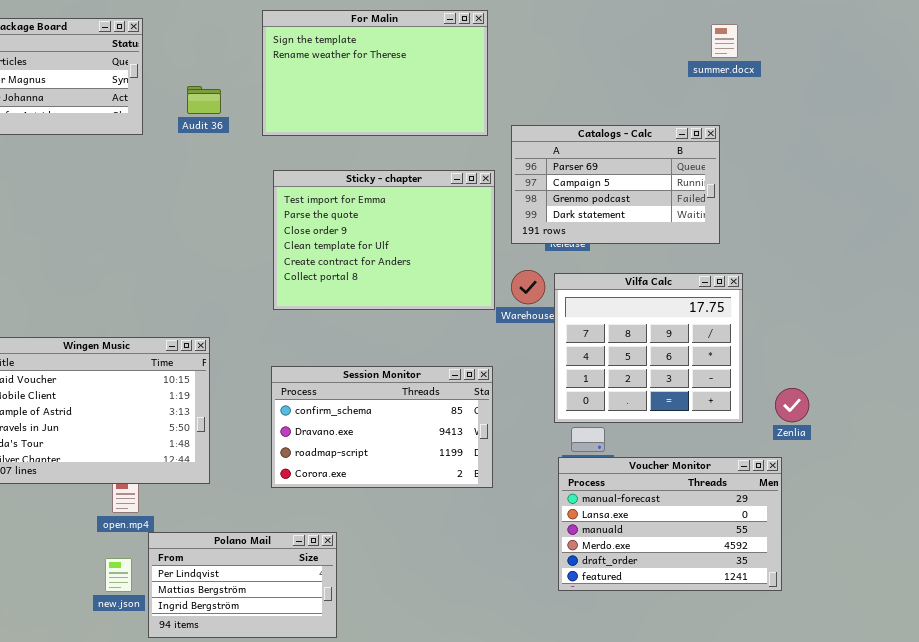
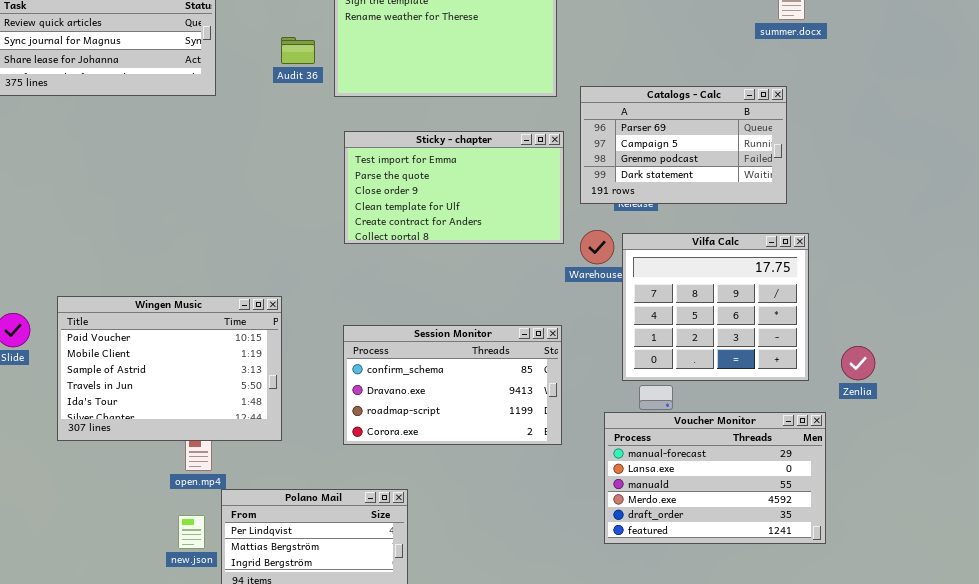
Audit 36: [187,86,221,114] -> [281,37,315,64], moved
Sticky - chapter: [273,170,495,310] -> [344,131,564,244], resized
Voucher Monitor: [558,457,782,591] -> [604,412,826,544], moved

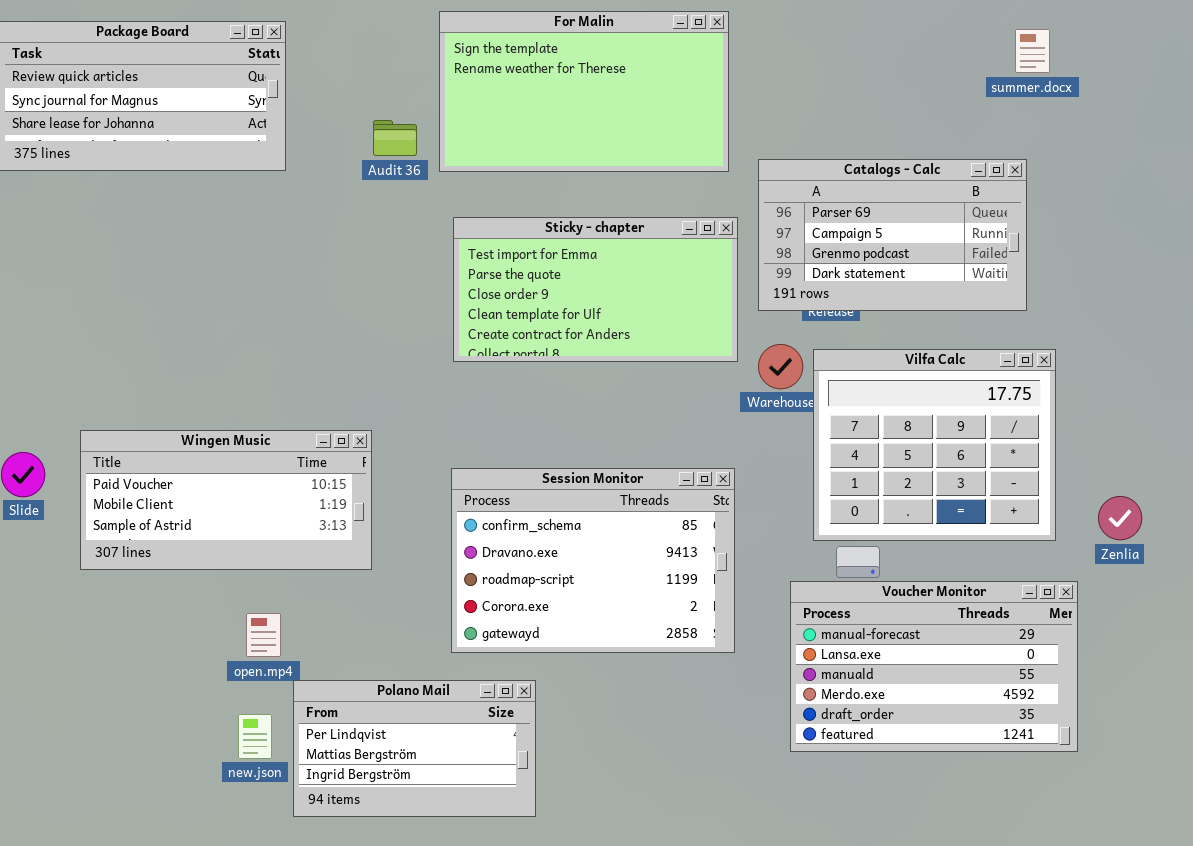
Audit 36: [281,37,315,64] -> [373,120,417,156], moved
Wingen Music: [57,296,282,441] -> [80,430,372,570], resized
Session Monitor: [343,325,562,445] -> [451,468,735,653], resized

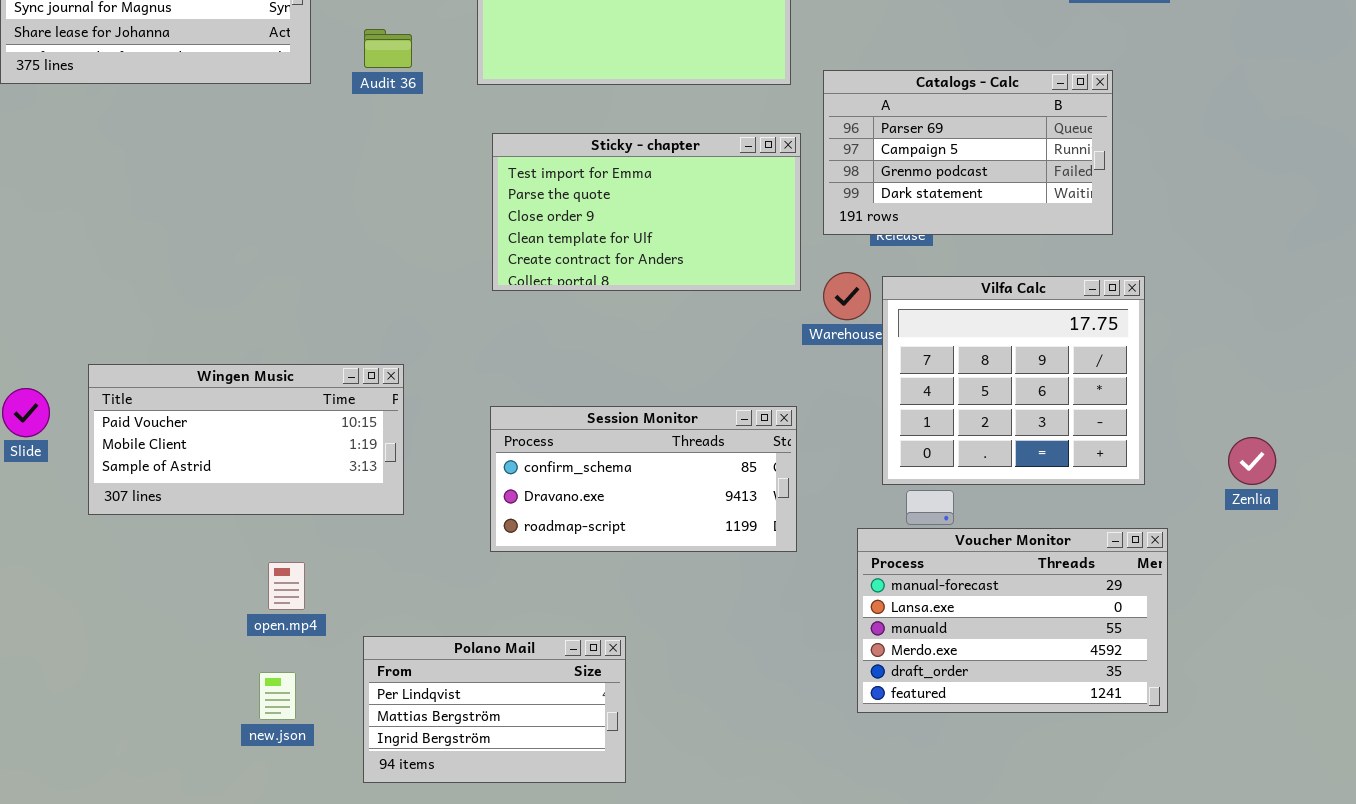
Audit 36: [373,120,417,156] -> [364,29,412,68], moved
Session Monitor: [451,468,735,653] -> [490,406,797,552], resized
Zenlia: [1098,496,1142,540] -> [1228,437,1276,485], moved
Polano Mail: [293,680,536,817] -> [363,636,626,783], moved

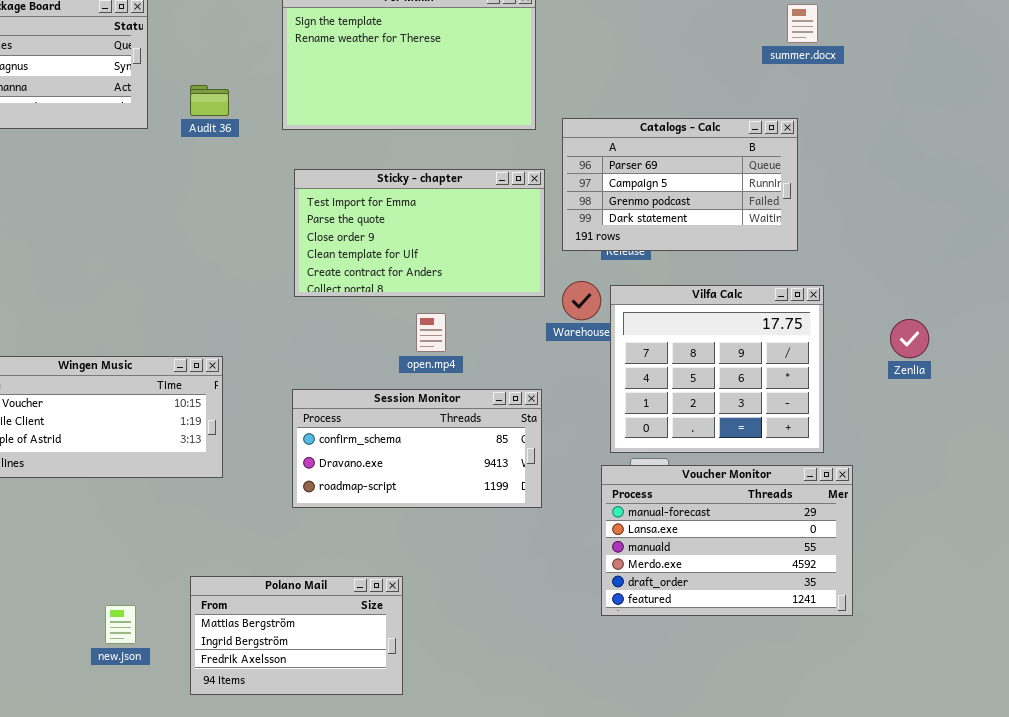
Zenlia: [1228,437,1276,485] -> [890,319,929,358], moved
Voucher Monitor: [857,528,1168,713] -> [601,465,853,616], moved
open.mp4: [268,562,305,610] -> [416,313,446,352], moved
Polano Mail: [363,636,626,783] -> [190,576,403,695], scrolled down 1 row

